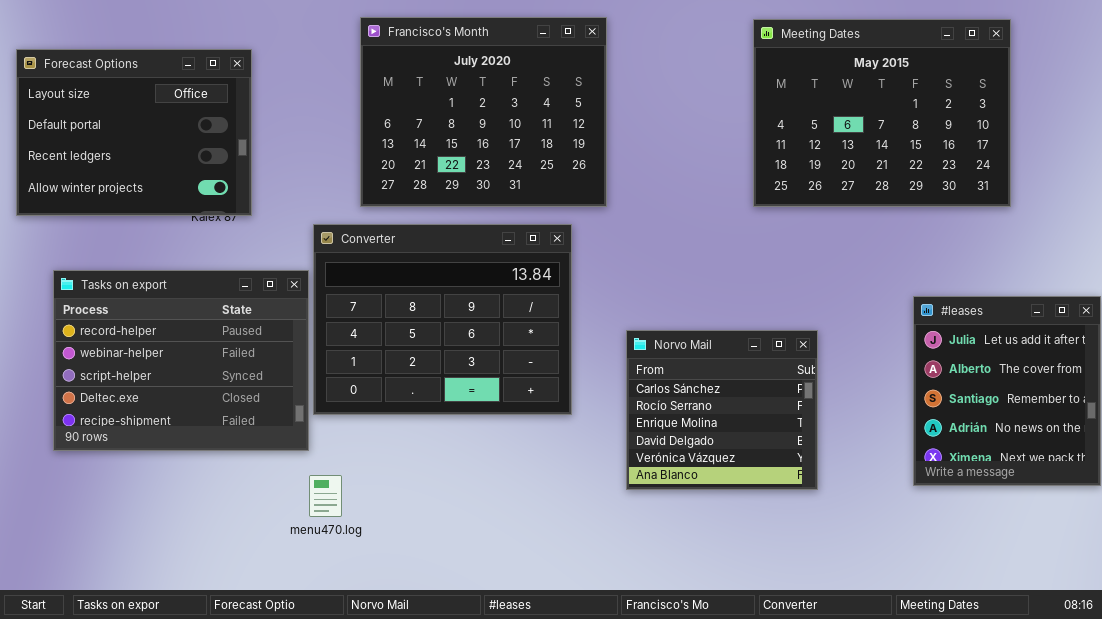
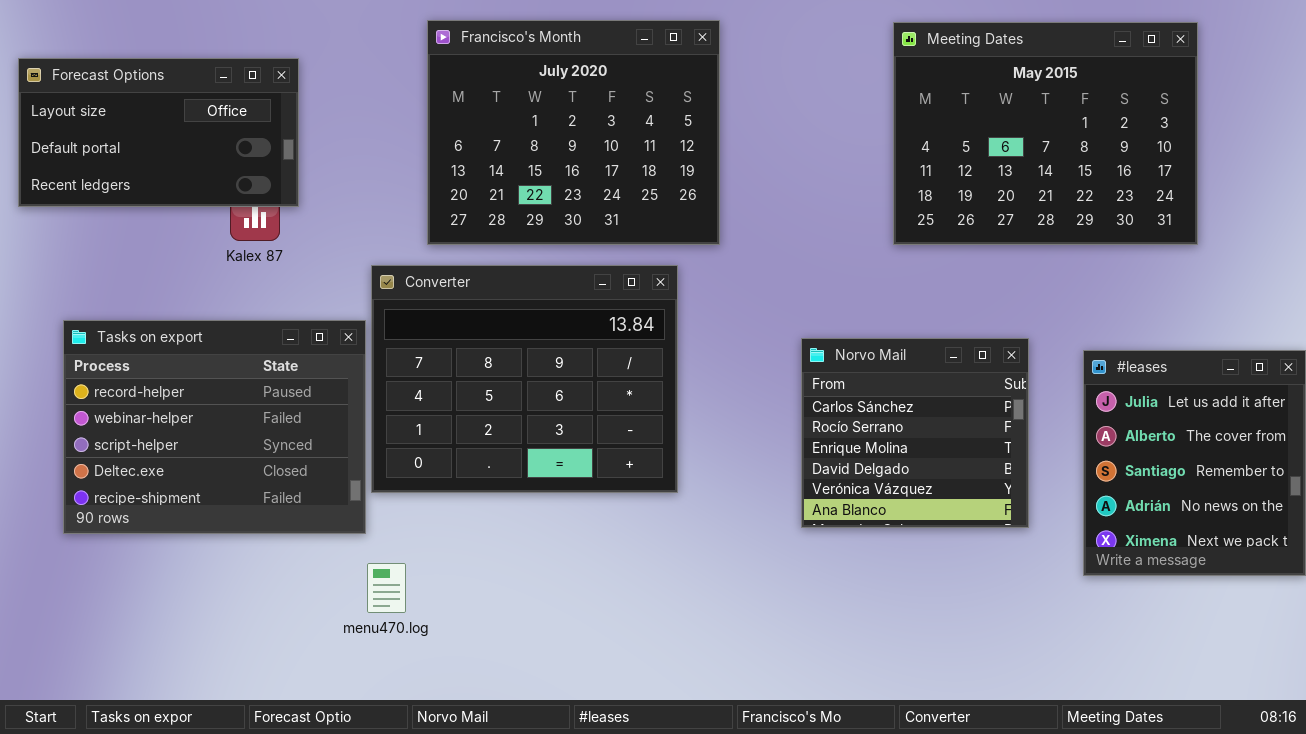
Forecast Options: [16,49,252,216] -> [18,58,299,207], resized
Norvo Mail: [626,330,818,490] -> [801,338,1029,528], moved

